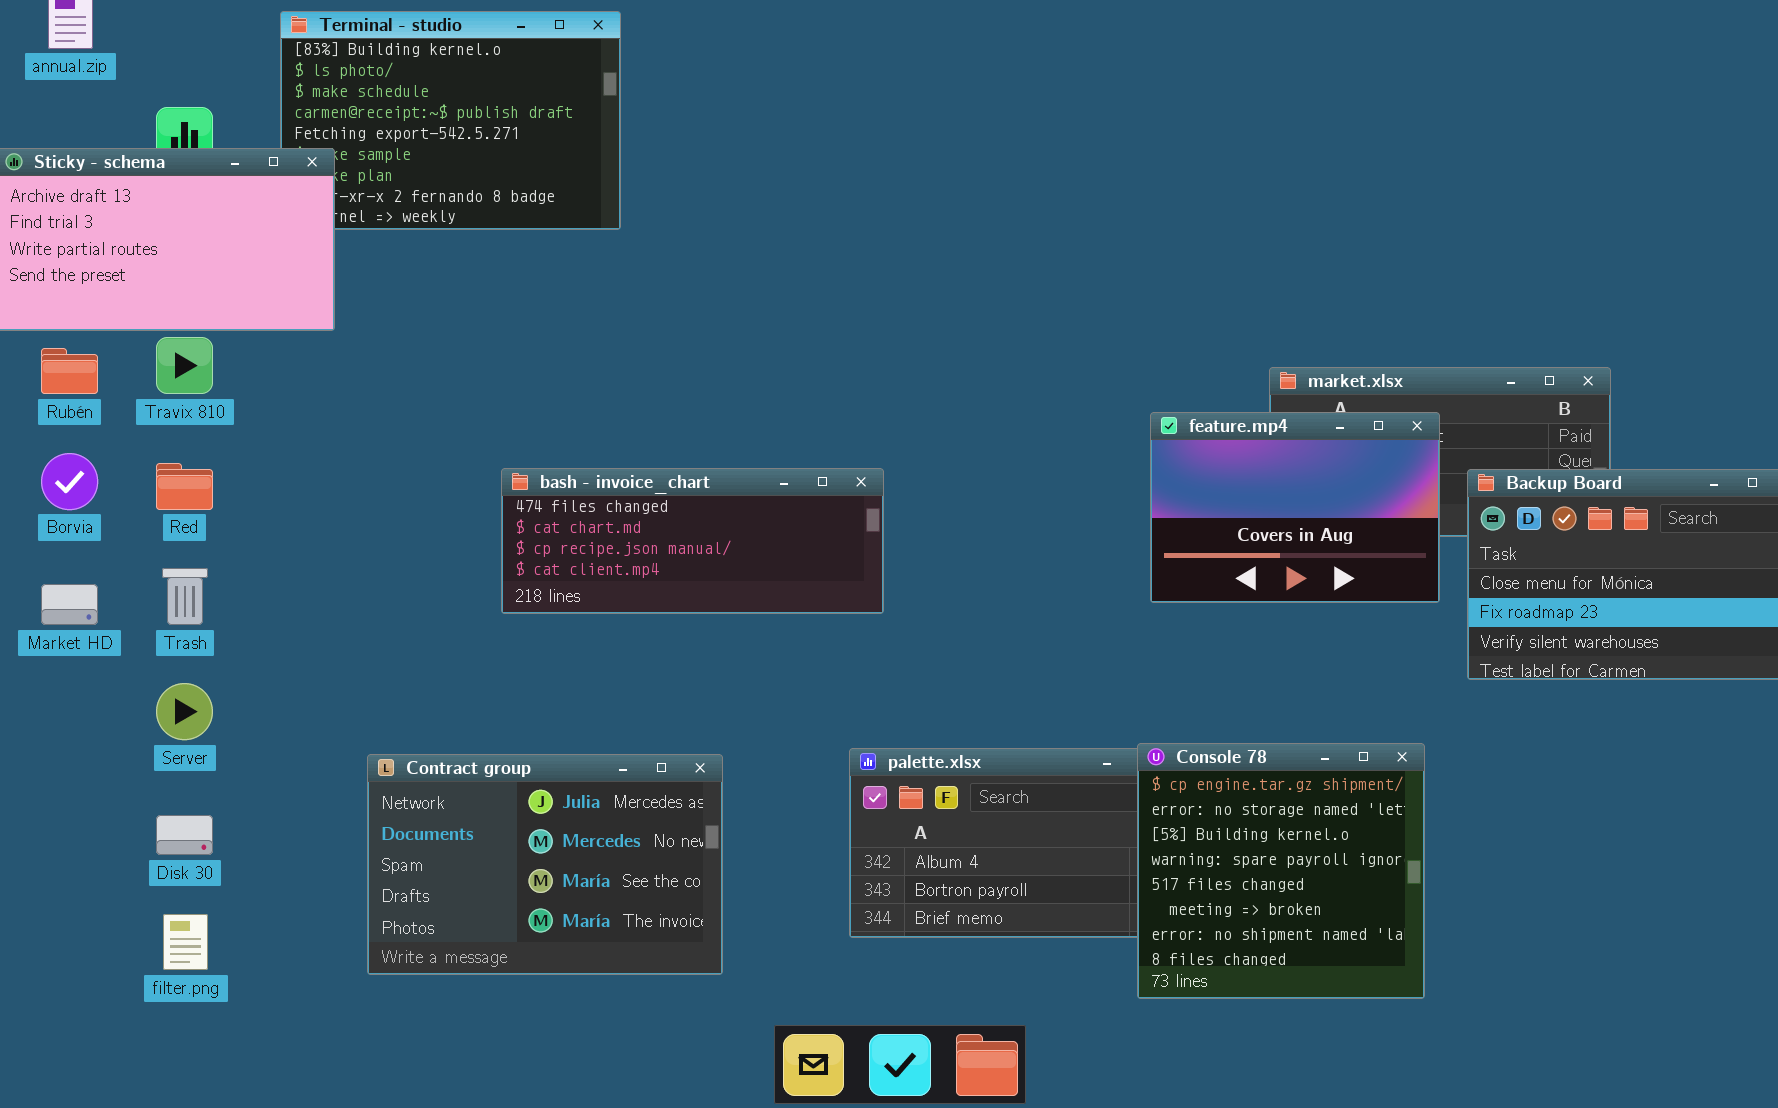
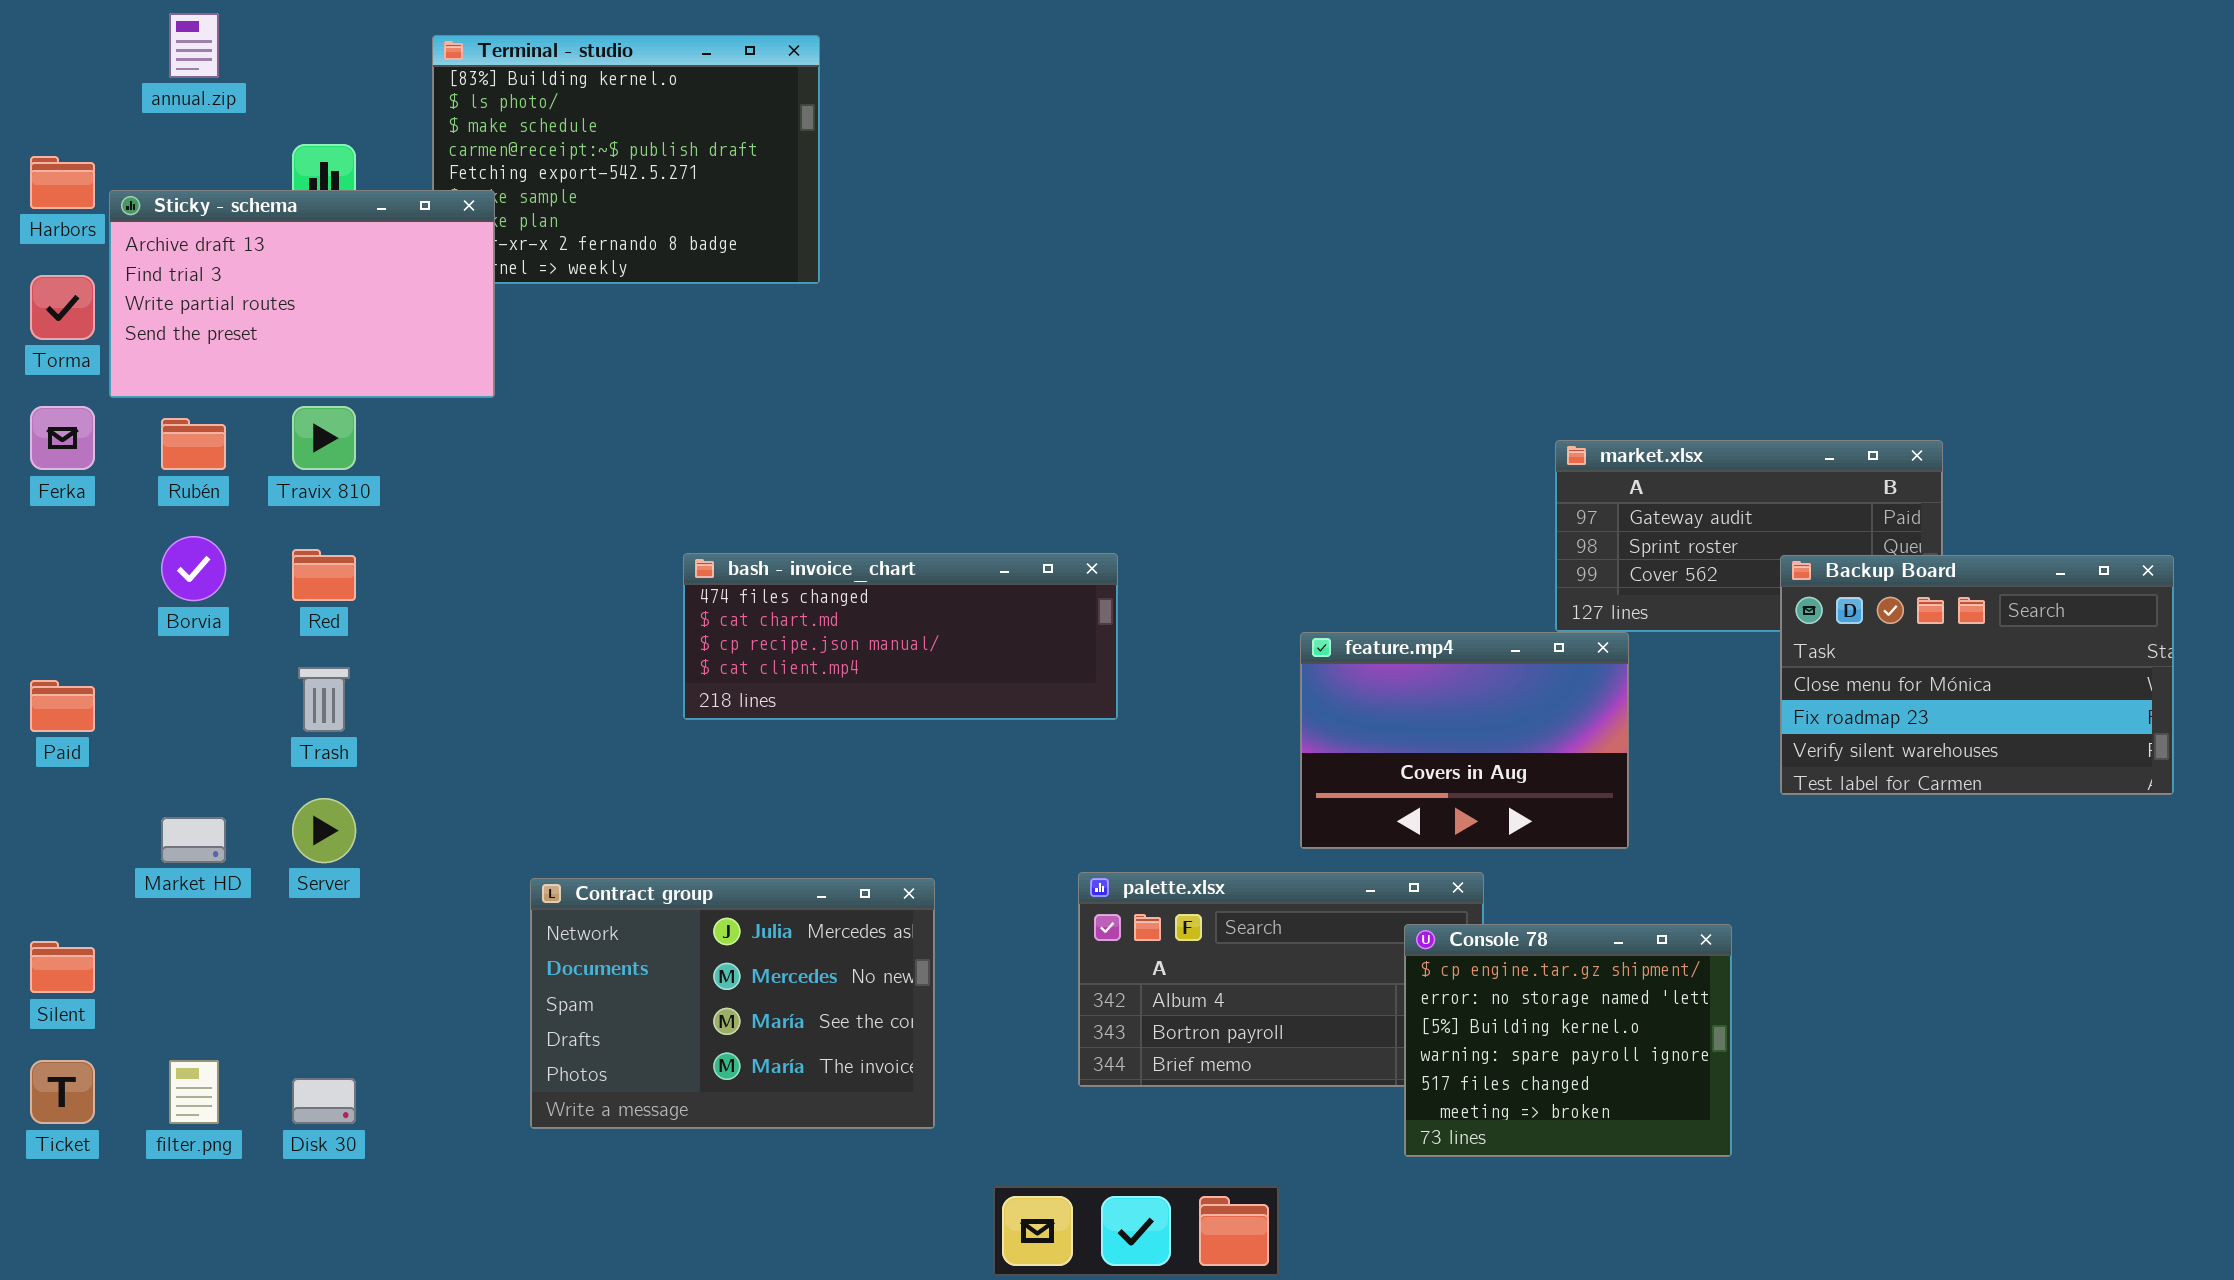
feature.mp4: [1150,412,1440,603] -> [1300,632,1629,849], moved
Market HD: [41,584,98,625] -> [161,817,226,863], moved
Console 78: [1137,743,1425,999] -> [1404,924,1732,1157], resized
Disk 30: [156,815,213,855] -> [292,1078,356,1124], moved
filter.png: [163,914,208,970] -> [169,1060,219,1124], moved

